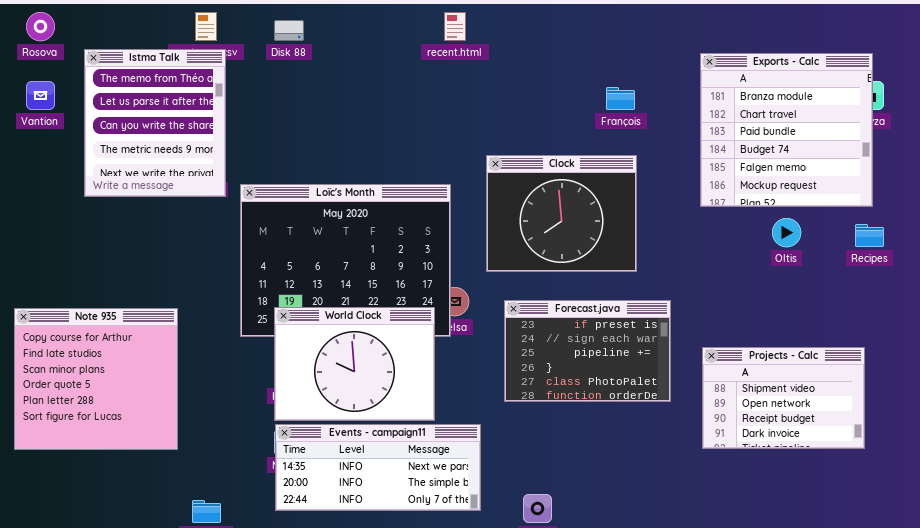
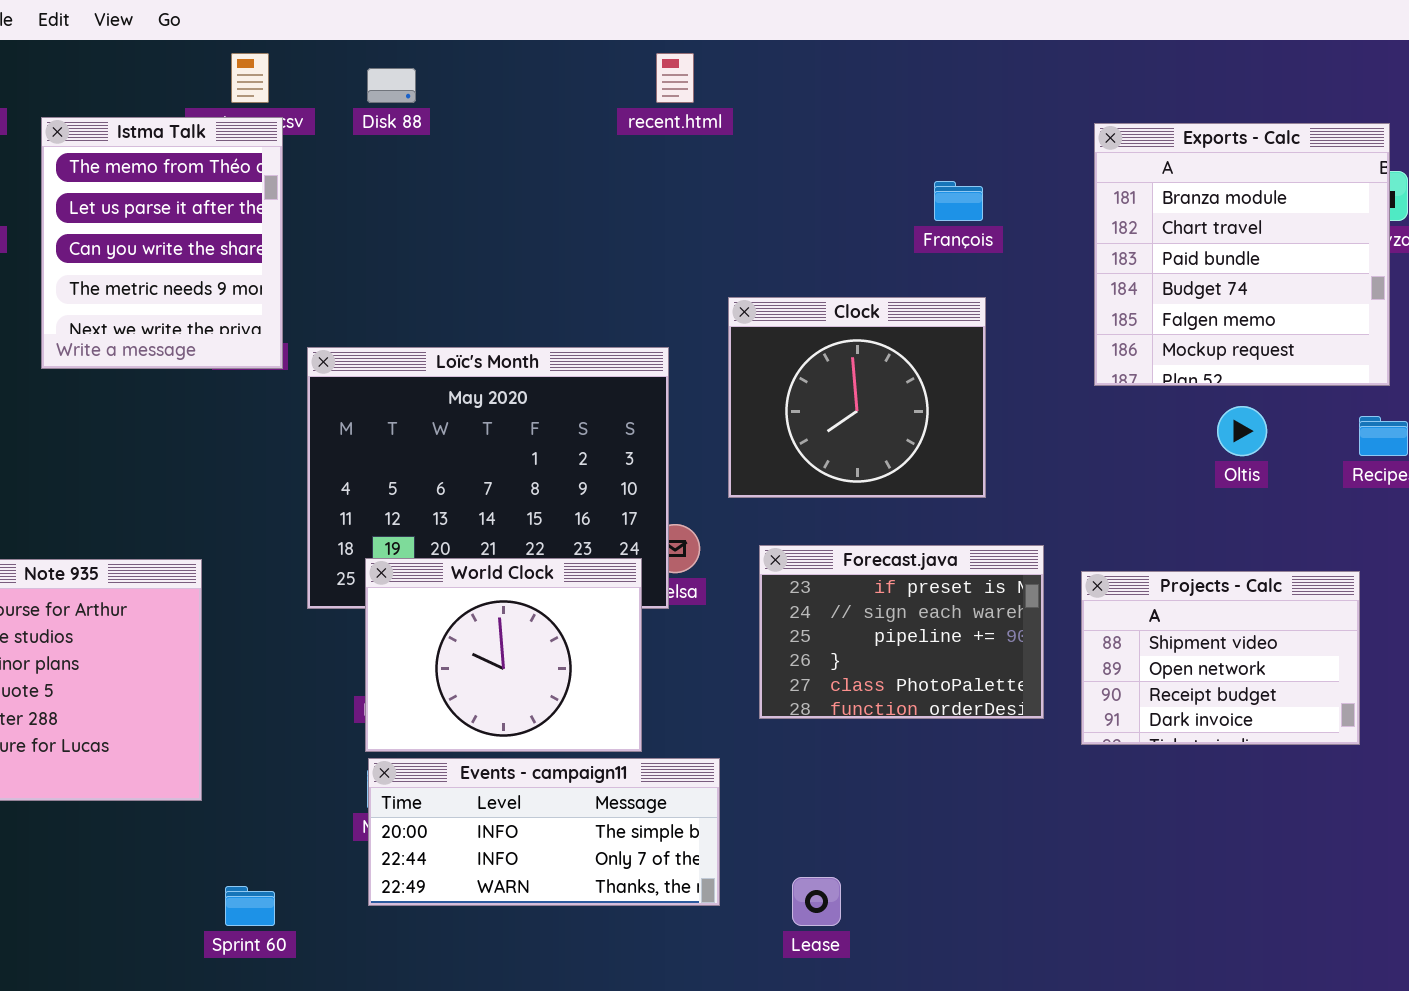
Projects - Calc: [702,347,865,449] -> [1081,571,1360,745], moved
Events - campaign11: [275,424,481,511] -> [368,758,720,906], scrolled down 1 row

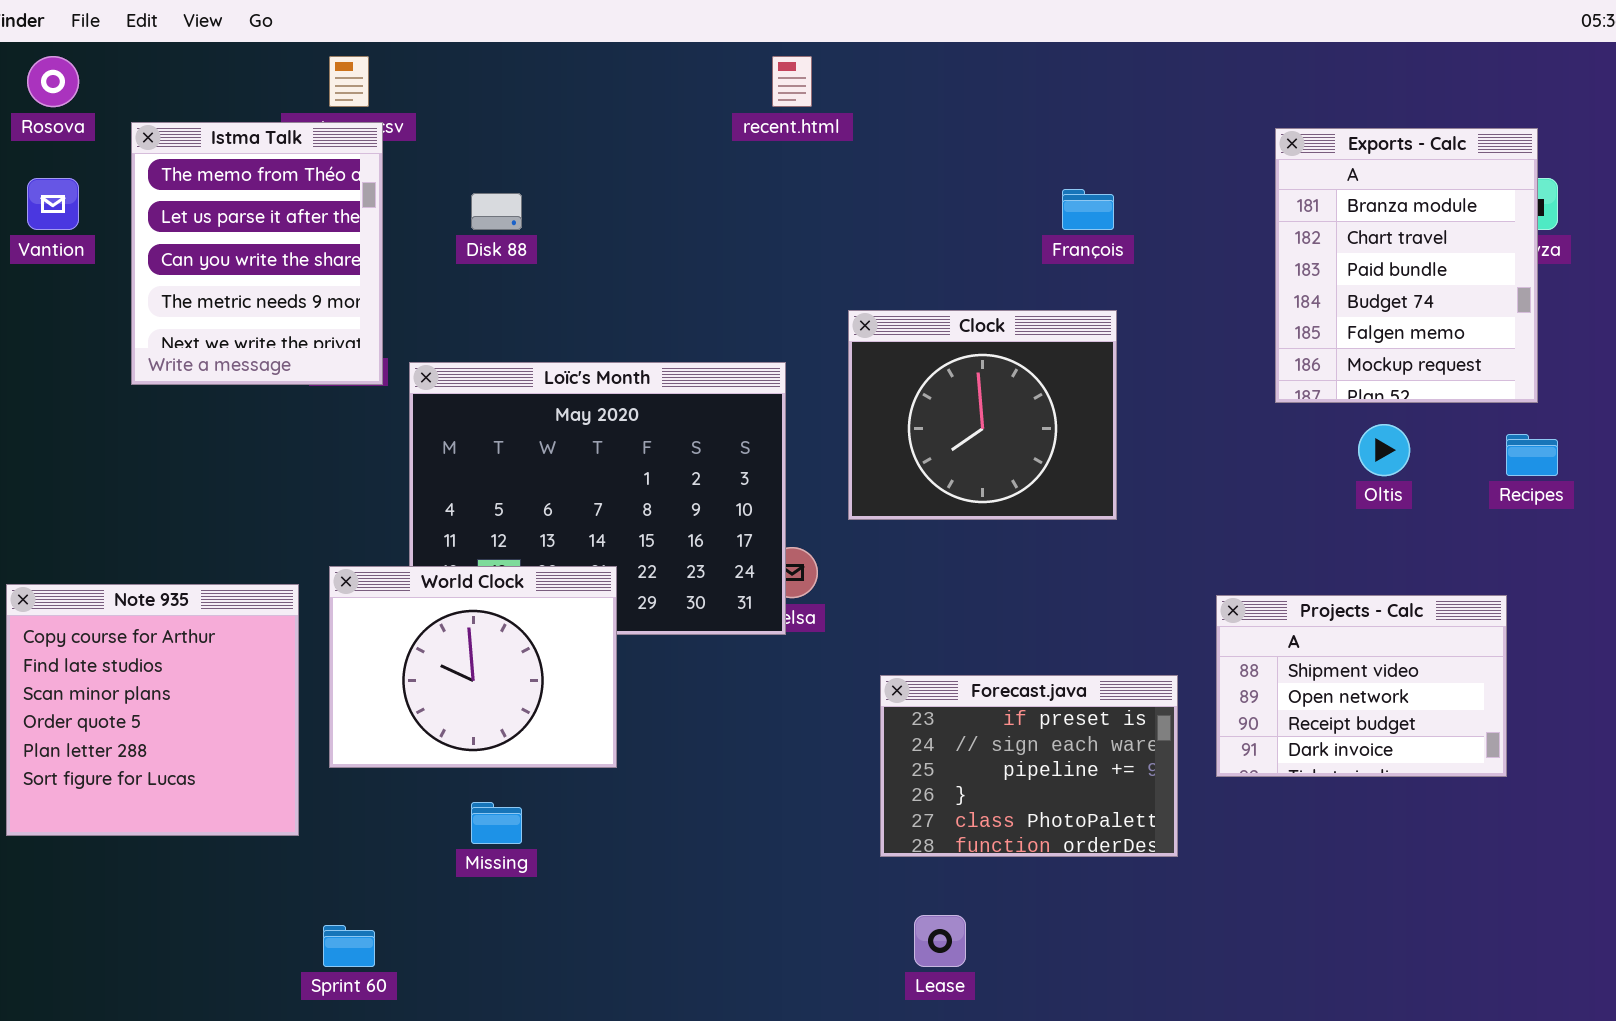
Disk 88: [367,68,416,103] -> [471,193,522,230], moved
Exports - Calc: [1094,123,1390,386] -> [1275,128,1538,403], resized
Forecast.java: [759,545,1044,719] -> [880,675,1178,857], moved
World Clock: [365,558,642,752] -> [329,566,617,768], moved
Events - campaign11: [368,758,720,906] -> none, closed

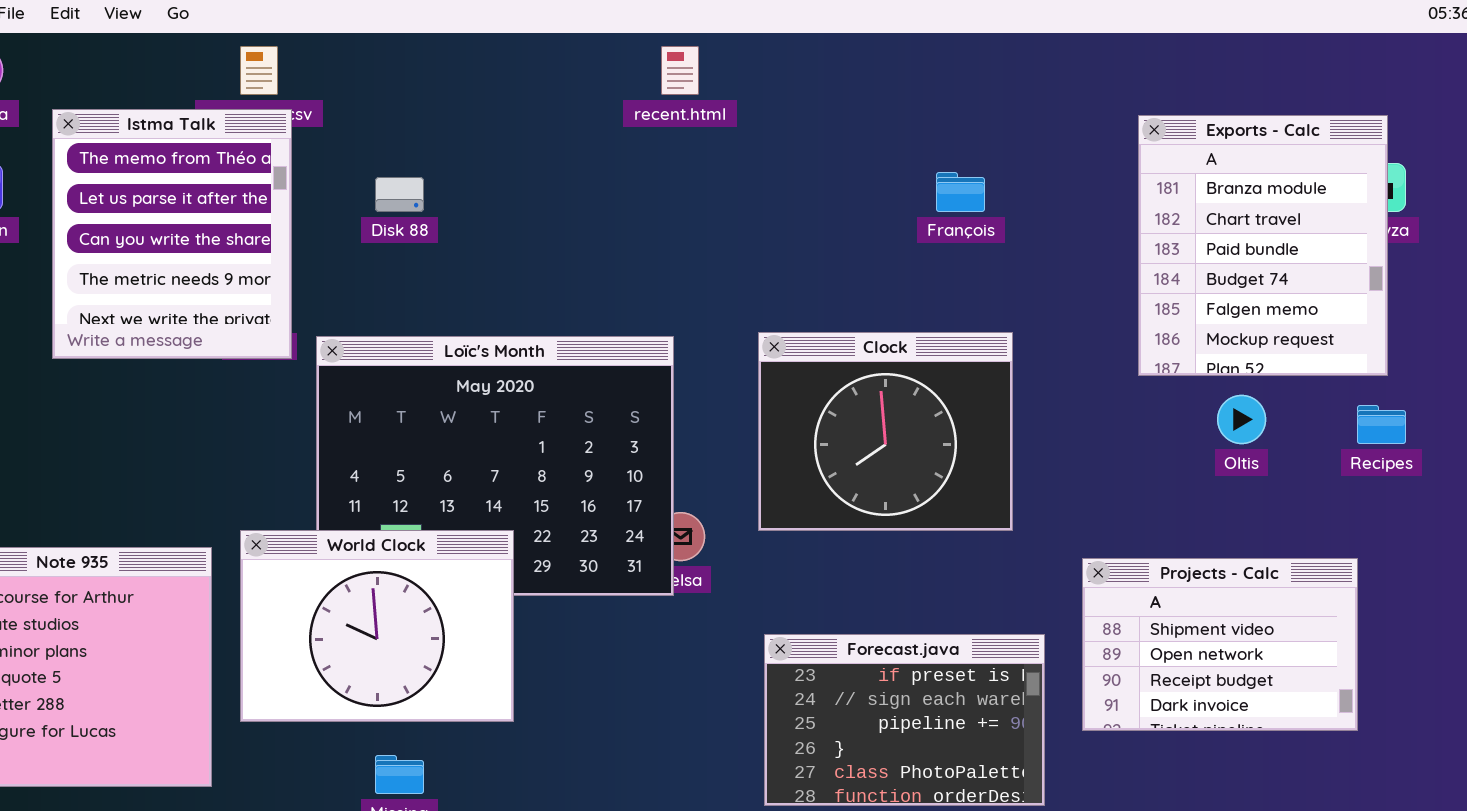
Clock: [848,310,1117,520] -> [758,332,1013,531], moved

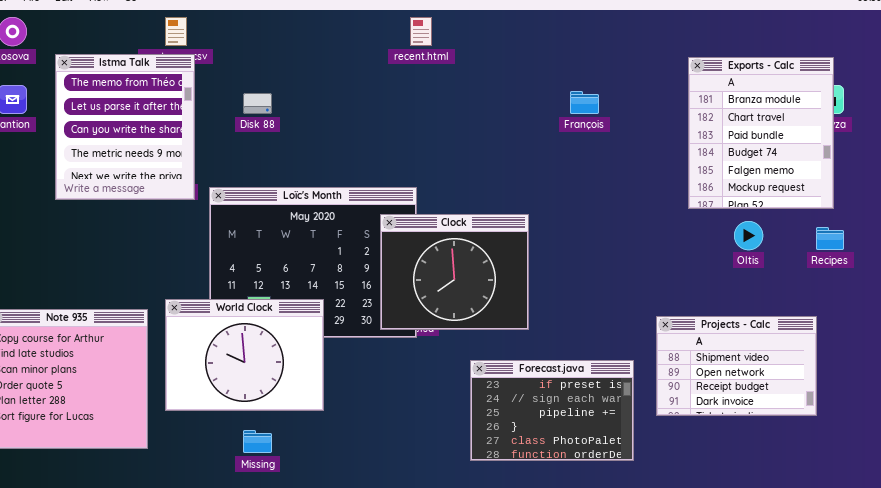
Clock: [758,332,1013,531] -> [380,214,529,330], moved

